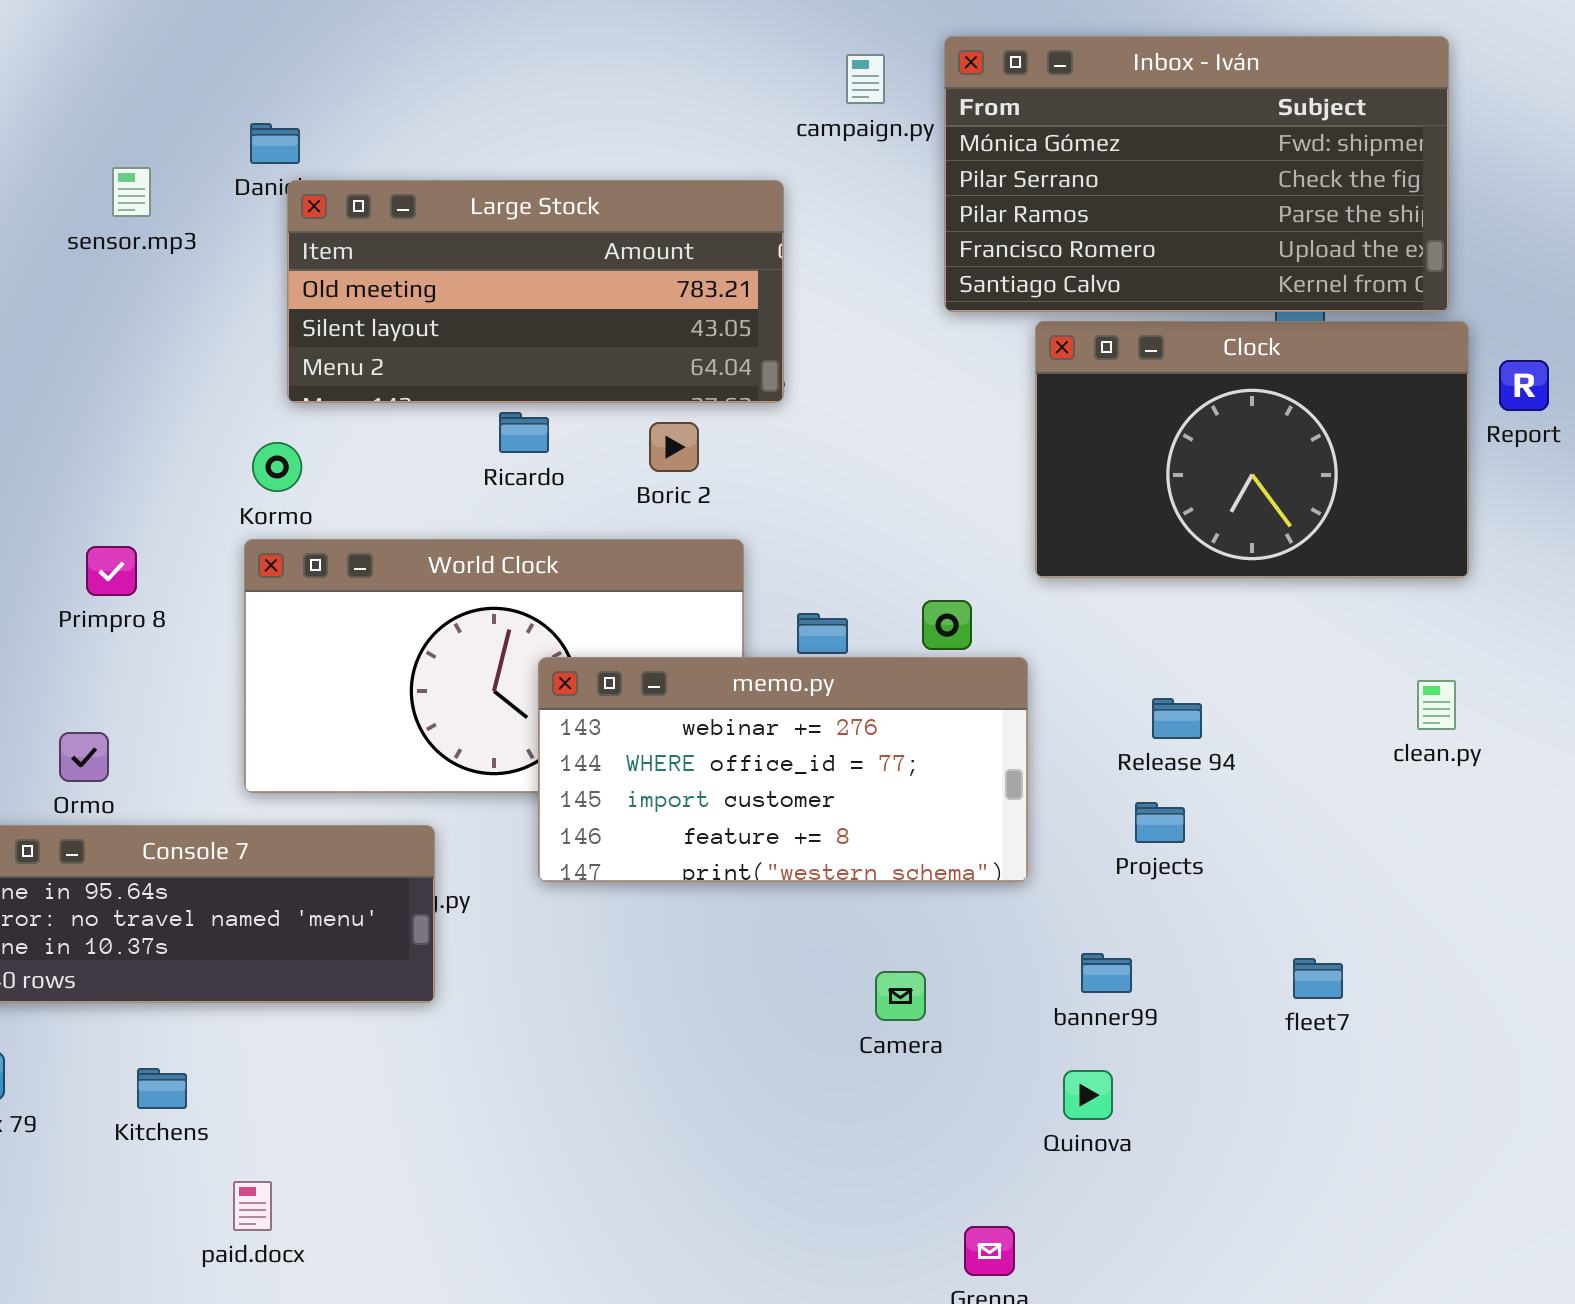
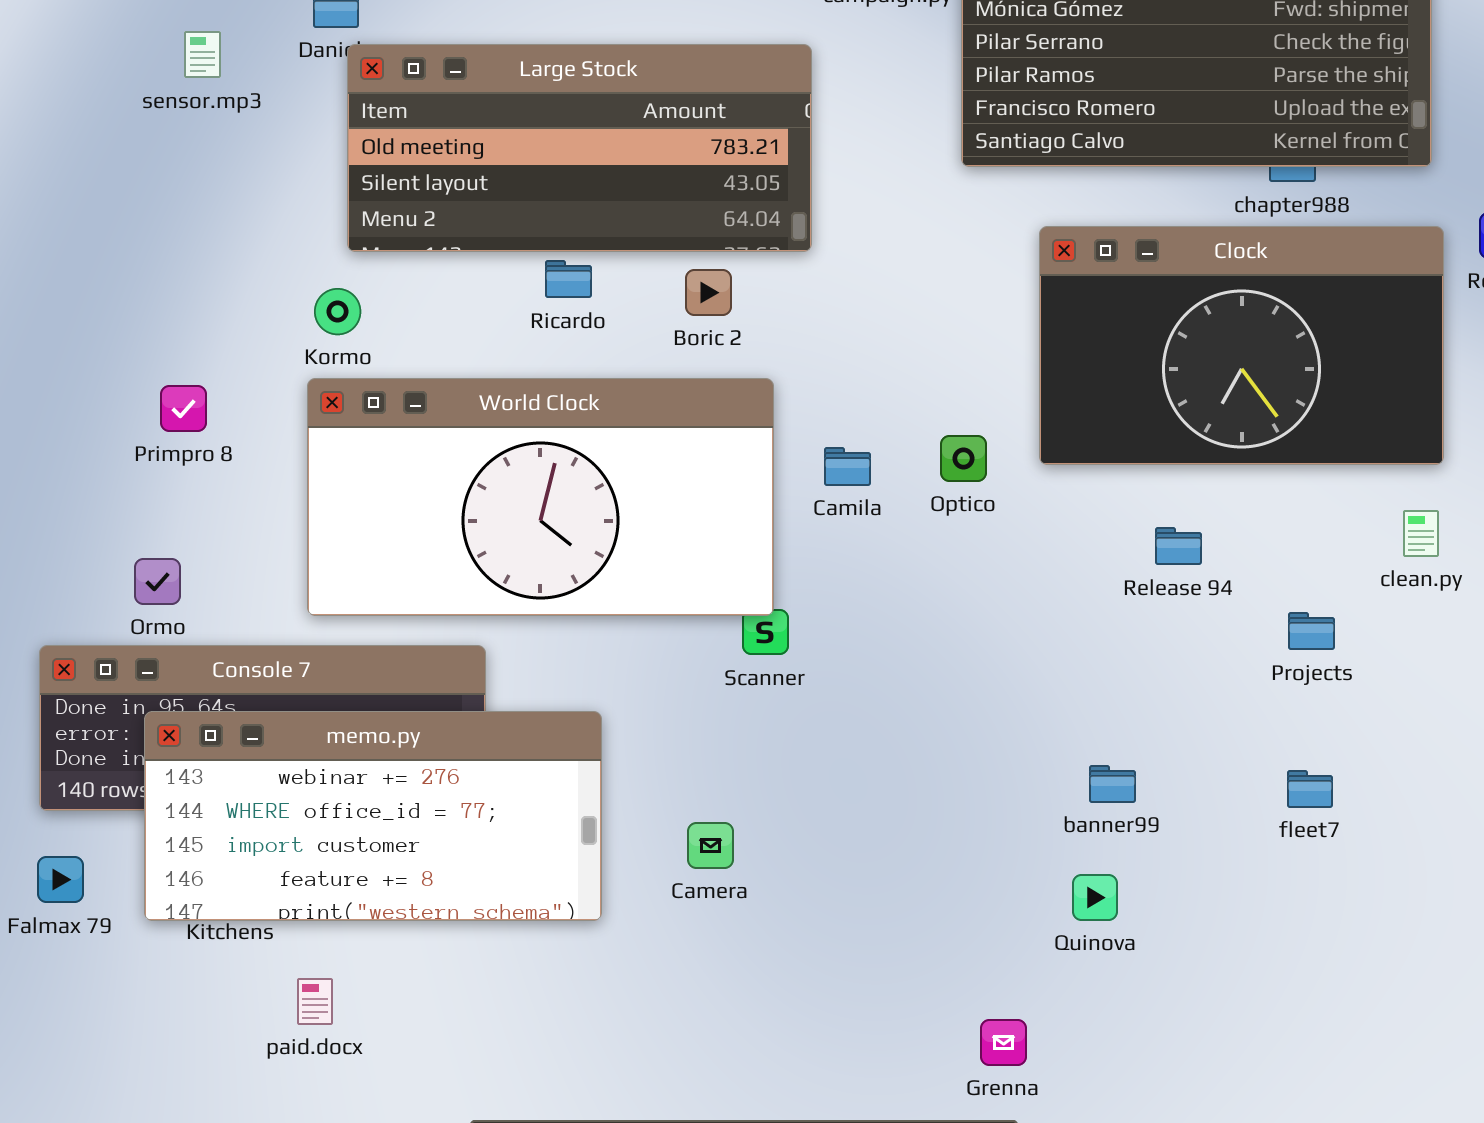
Clock: [1035,321,1469,578] -> [1039,226,1444,465], moved
memo.py: [538,657,1028,882] -> [144,711,602,921], moved
Projects: [1135,802,1185,843] -> [1288,612,1335,650], moved
Camera: [875,971,926,1021] -> [687,822,734,869], moved

